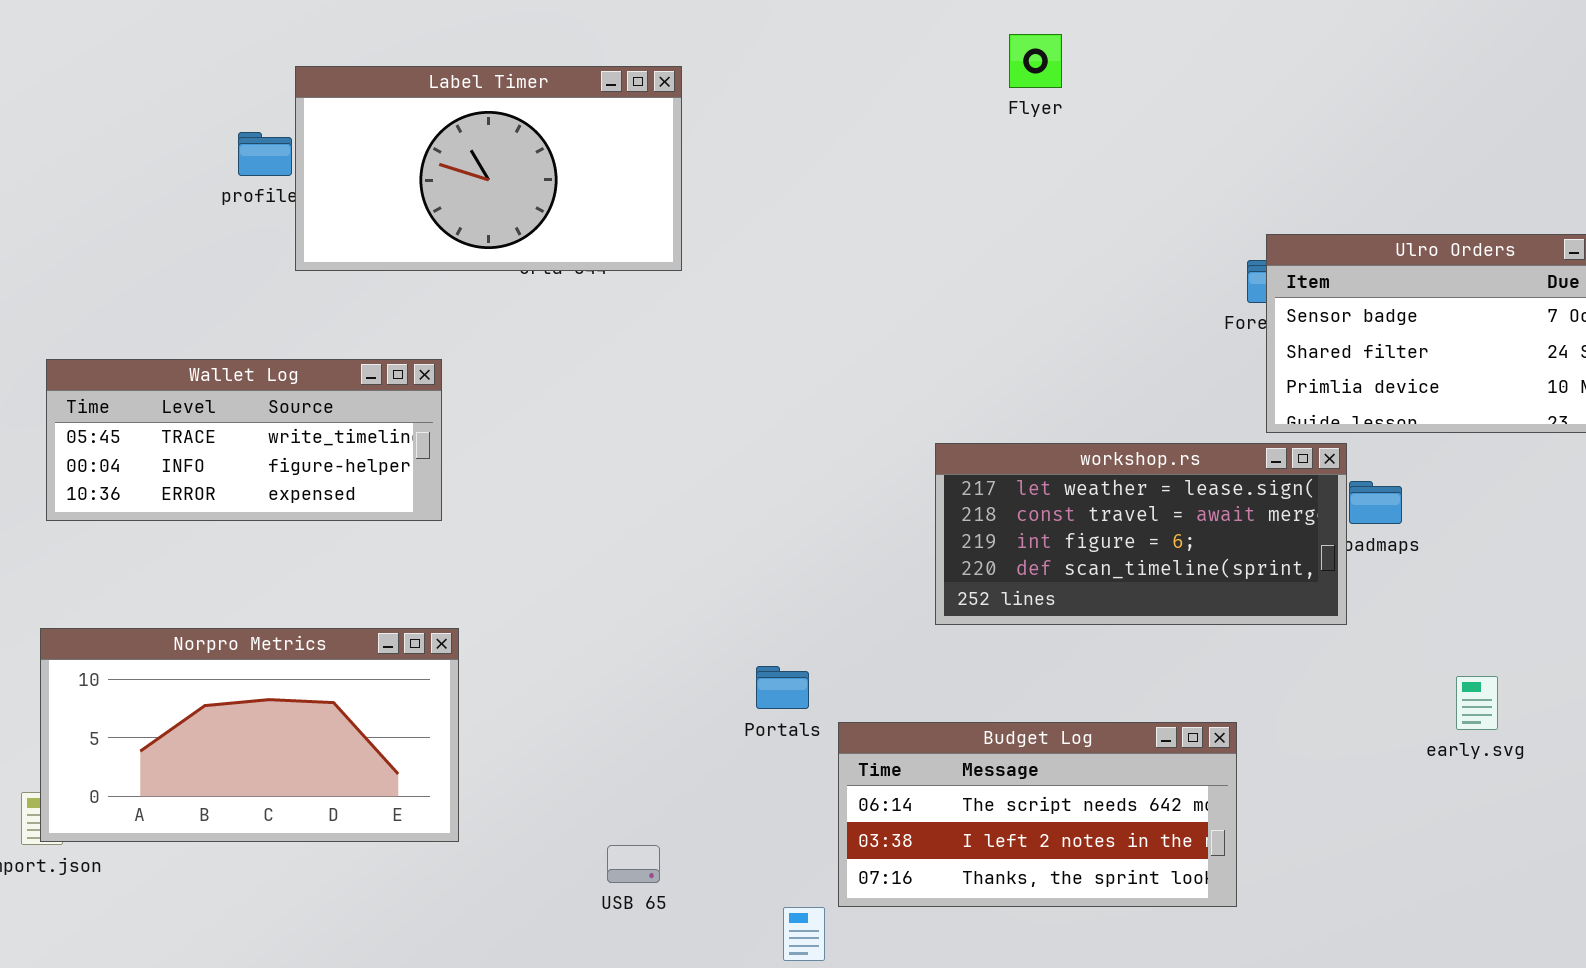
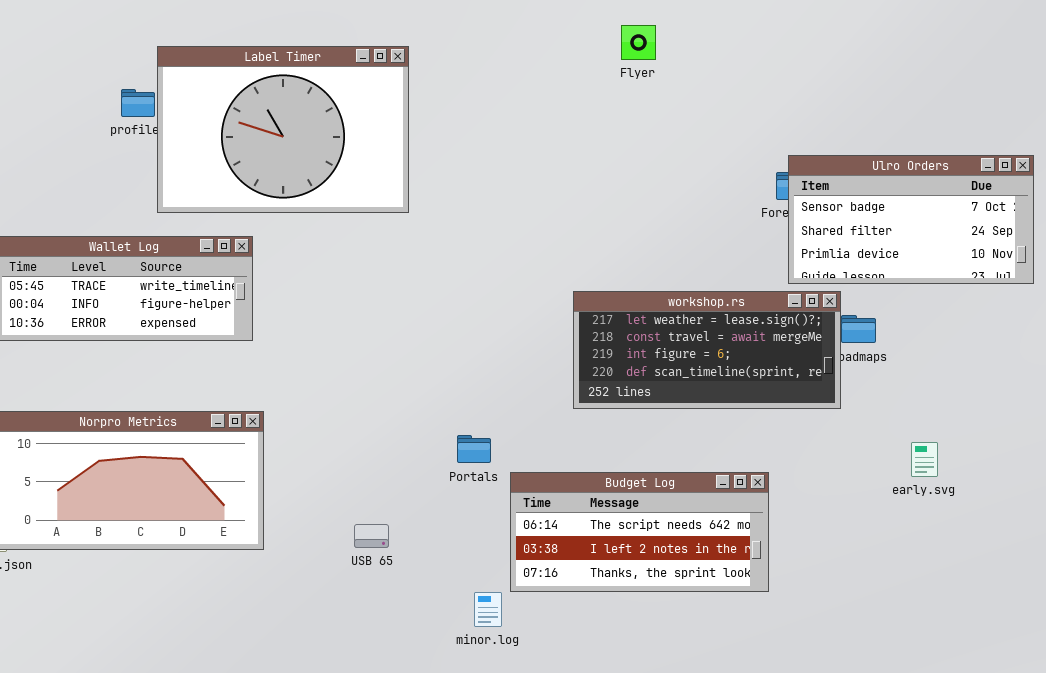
Label Timer: [295,66,682,271] -> [157,46,409,213], resized
USB 65: [607,845,660,883] -> [354,524,389,548], moved

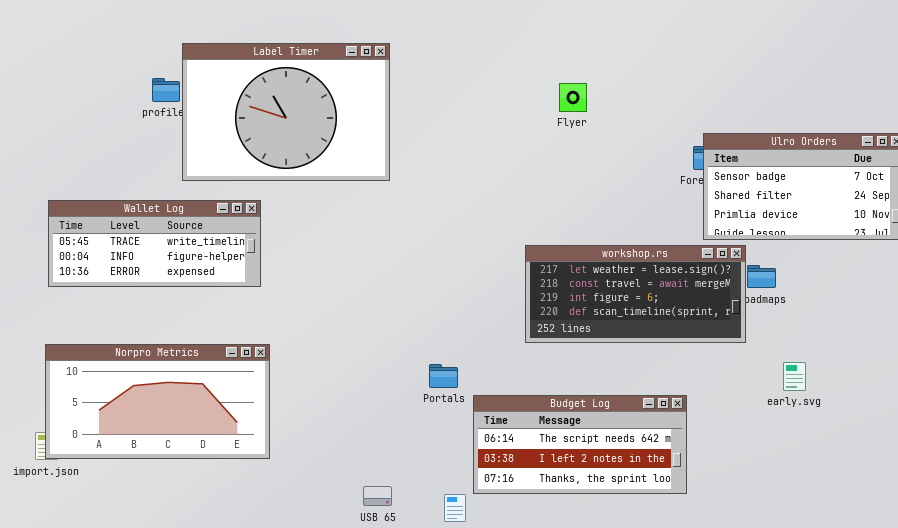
Flyer: [621,25,656,60] -> [559,83,587,112], moved
early.svg: [911,442,938,477] -> [783,362,806,391], moved
USB 65: [354,524,389,548] -> [363,486,392,506], moved

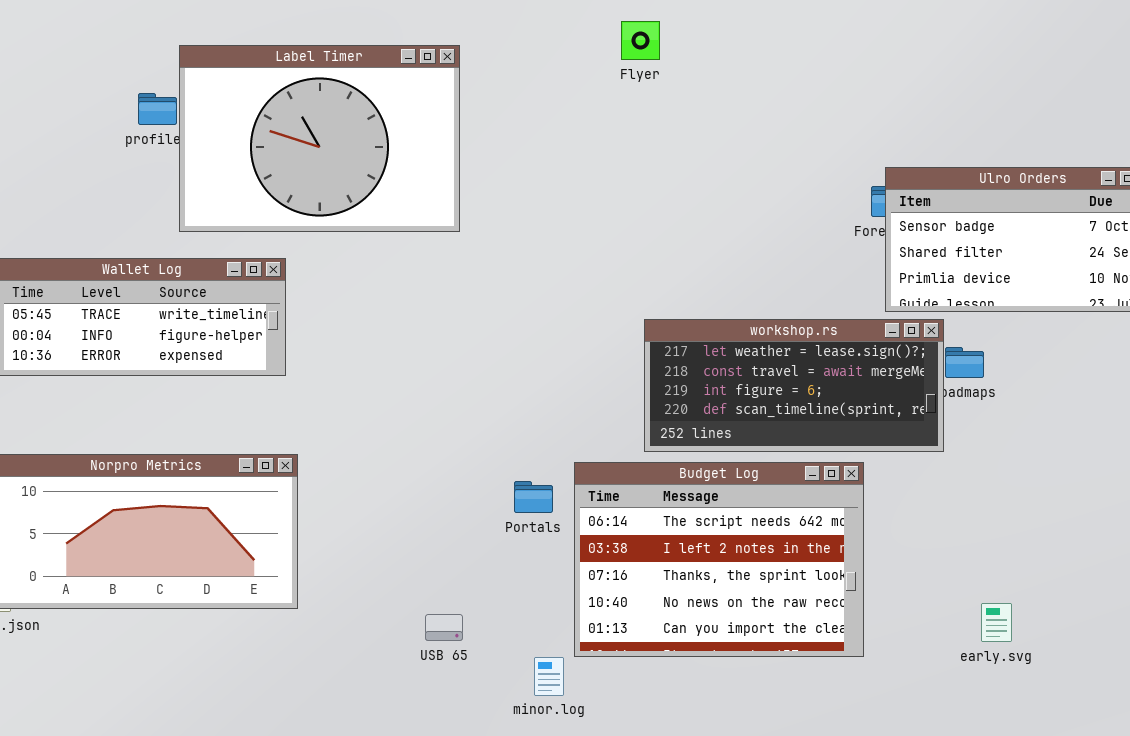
Flyer: [559,83,587,112] -> [621,21,660,60], moved
early.svg: [783,362,806,391] -> [981,603,1012,642], moved
Budget Log: [473,395,687,494] -> [574,462,864,657], resized
USB 65: [363,486,392,506] -> [425,614,463,641], moved

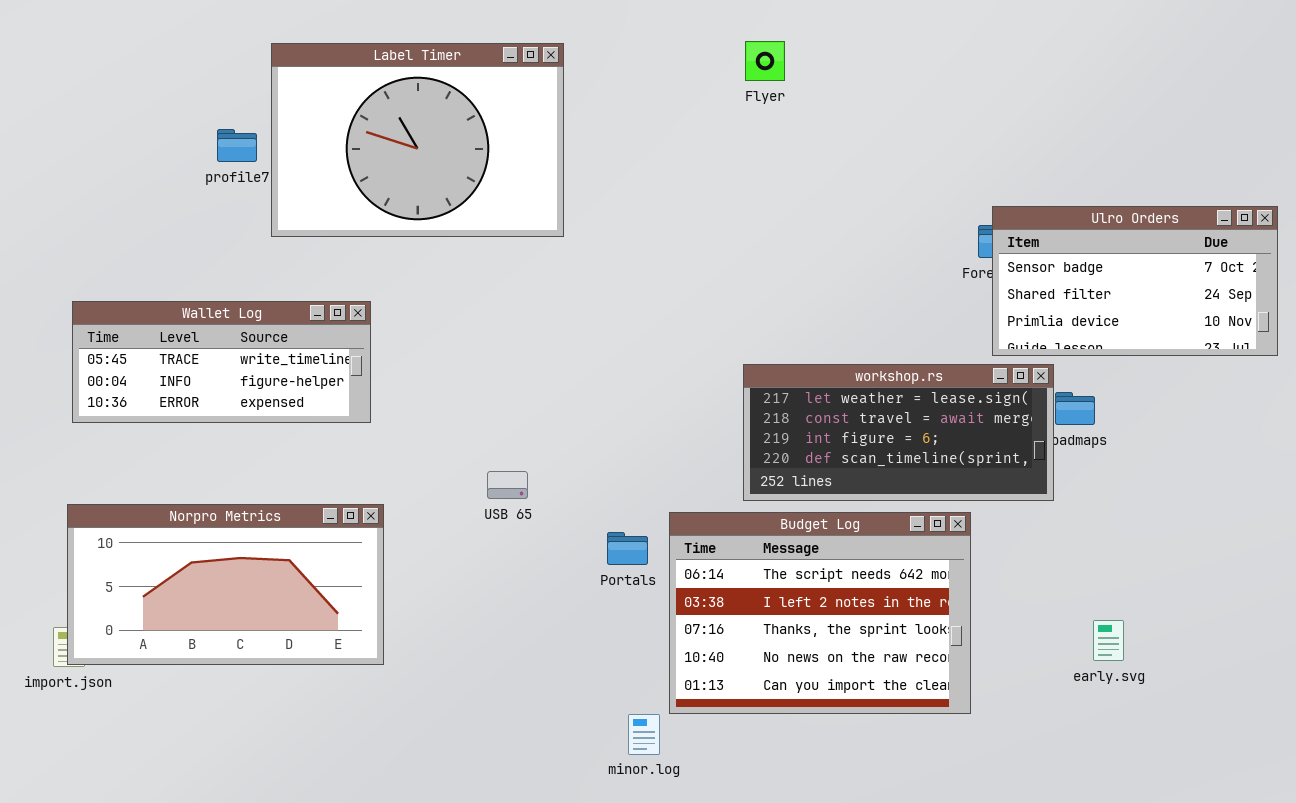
Flyer: [621,21,660,60] -> [745,41,785,81], moved
Label Timer: [179,45,460,232] -> [271,43,564,237], moved
early.svg: [981,603,1012,642] -> [1093,620,1124,661], moved
USB 65: [425,614,463,641] -> [487,471,528,499], moved

